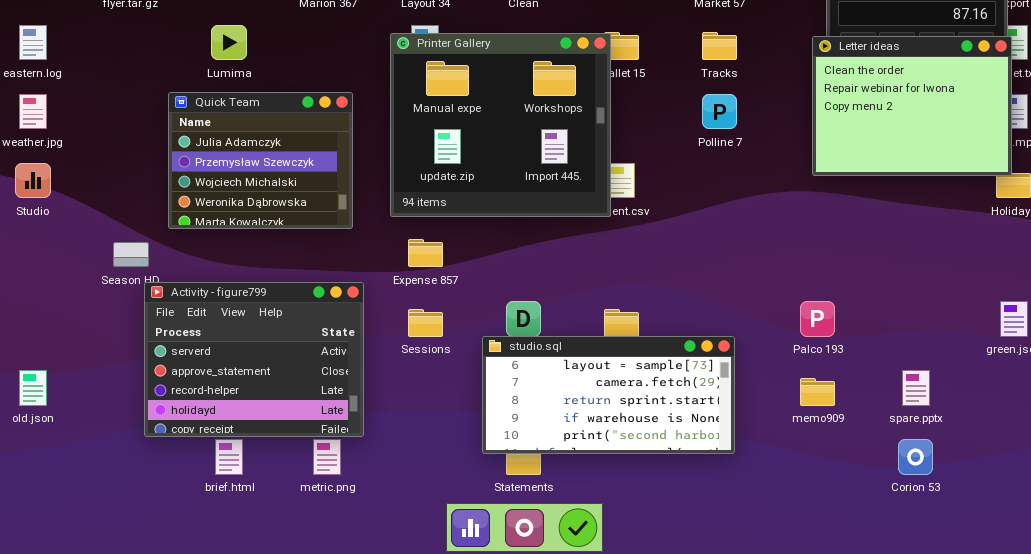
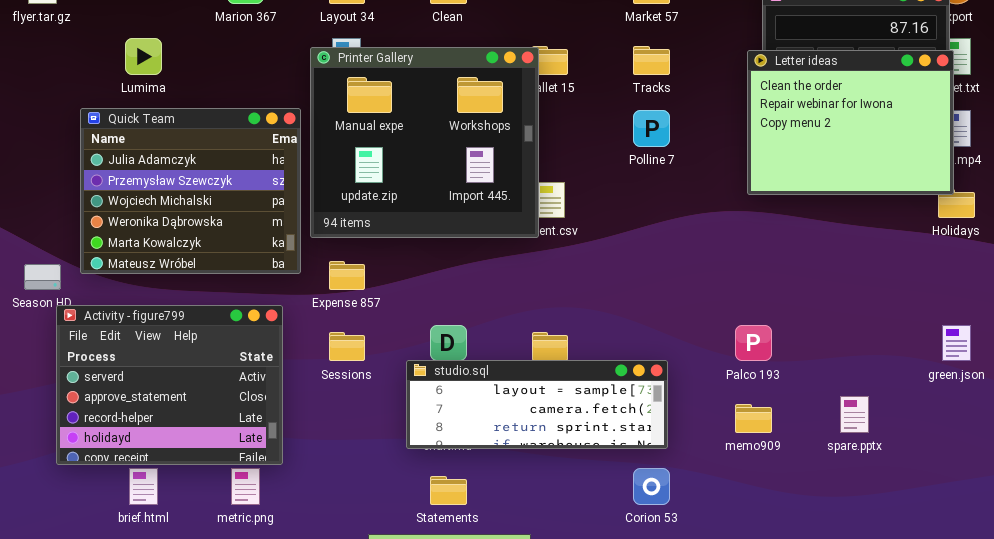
Quick Team: [168,92,353,229] -> [80,108,301,274], resized
studio.sql: [482,336,735,454] -> [406,360,668,449], resized
Corion 53: [898,439,933,475] -> [633,468,670,505], moved

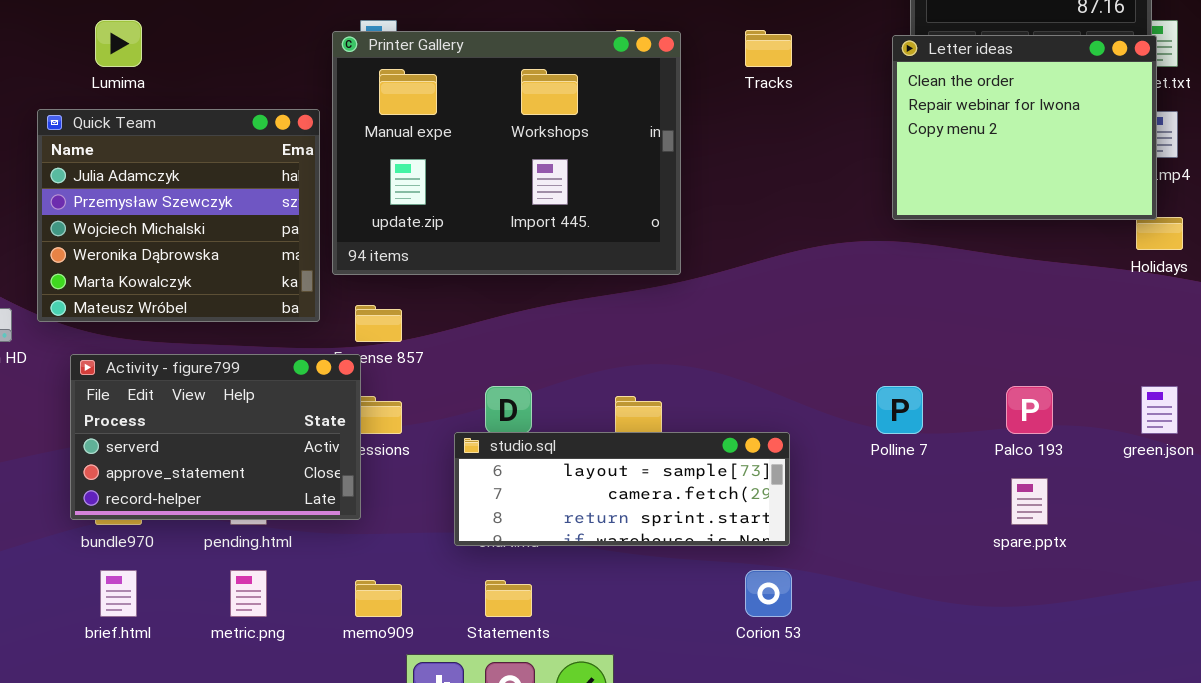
Printer Gallery: [310,47,539,238] -> [332,31,681,275], resized
Polline 7: [633,110,670,147] -> [876,386,923,434], moved
Activity - figure799: [56,305,283,465] -> [70,354,361,520], moved, resized
Palco 193: [735,325,772,361] -> [1006,386,1053,434], moved
memo909: [735,404,772,433] -> [355,580,402,617], moved

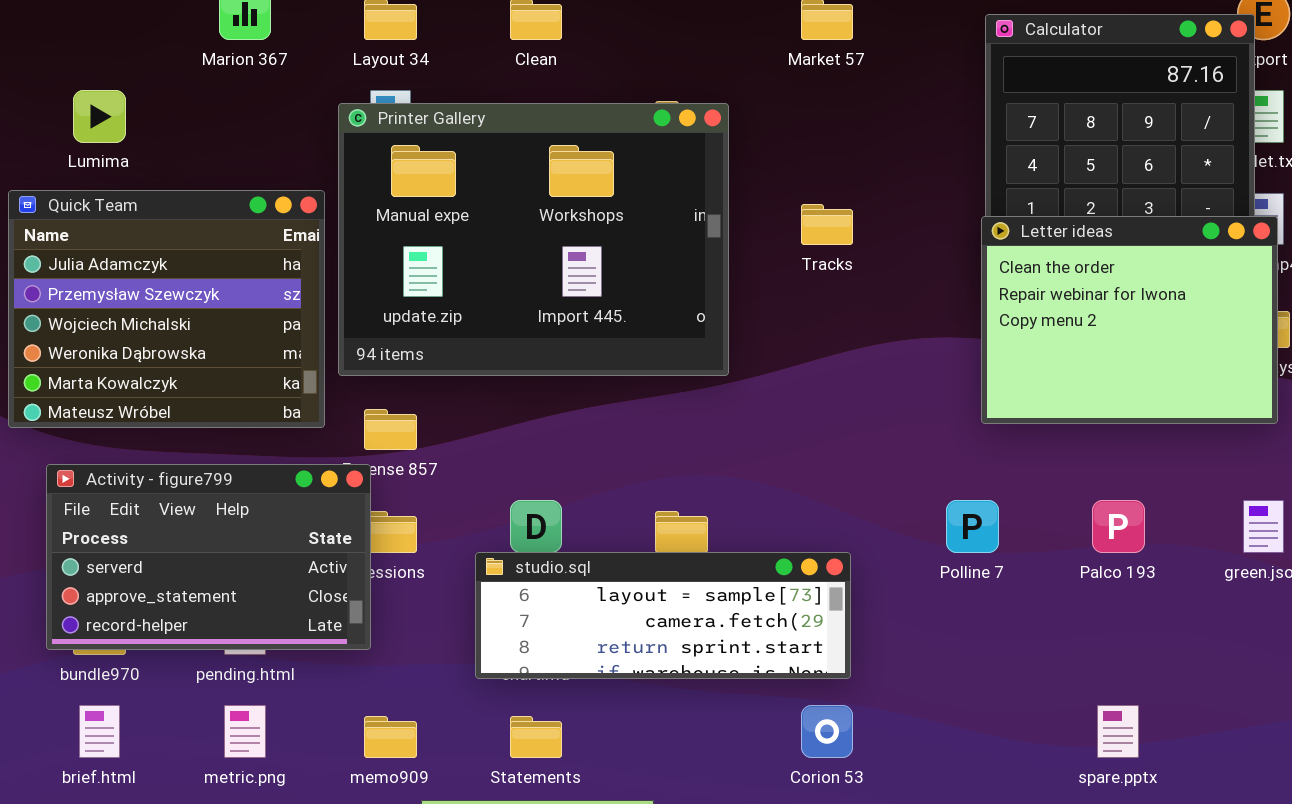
Tracks: [745,30,792,67] -> [801,204,853,245], moved
Letter ideas: [892,35,1157,220] -> [981,216,1278,424], moved
spare.pptx: [1011,478,1048,525] -> [1097,705,1139,758], moved

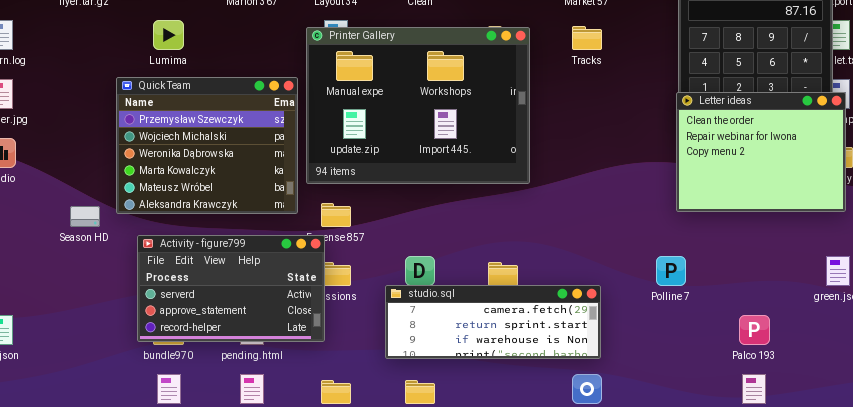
Quick Team: [8,190,325,428] -> [116,77,298,214], scrolled down 1 row
Tracks: [801,204,853,245] -> [572,26,602,50], moved
Palco 193: [1092,500,1145,553] -> [739,315,770,345], moved
studio.sql: [475,552,851,679] -> [385,285,601,359], scrolled down 1 row

